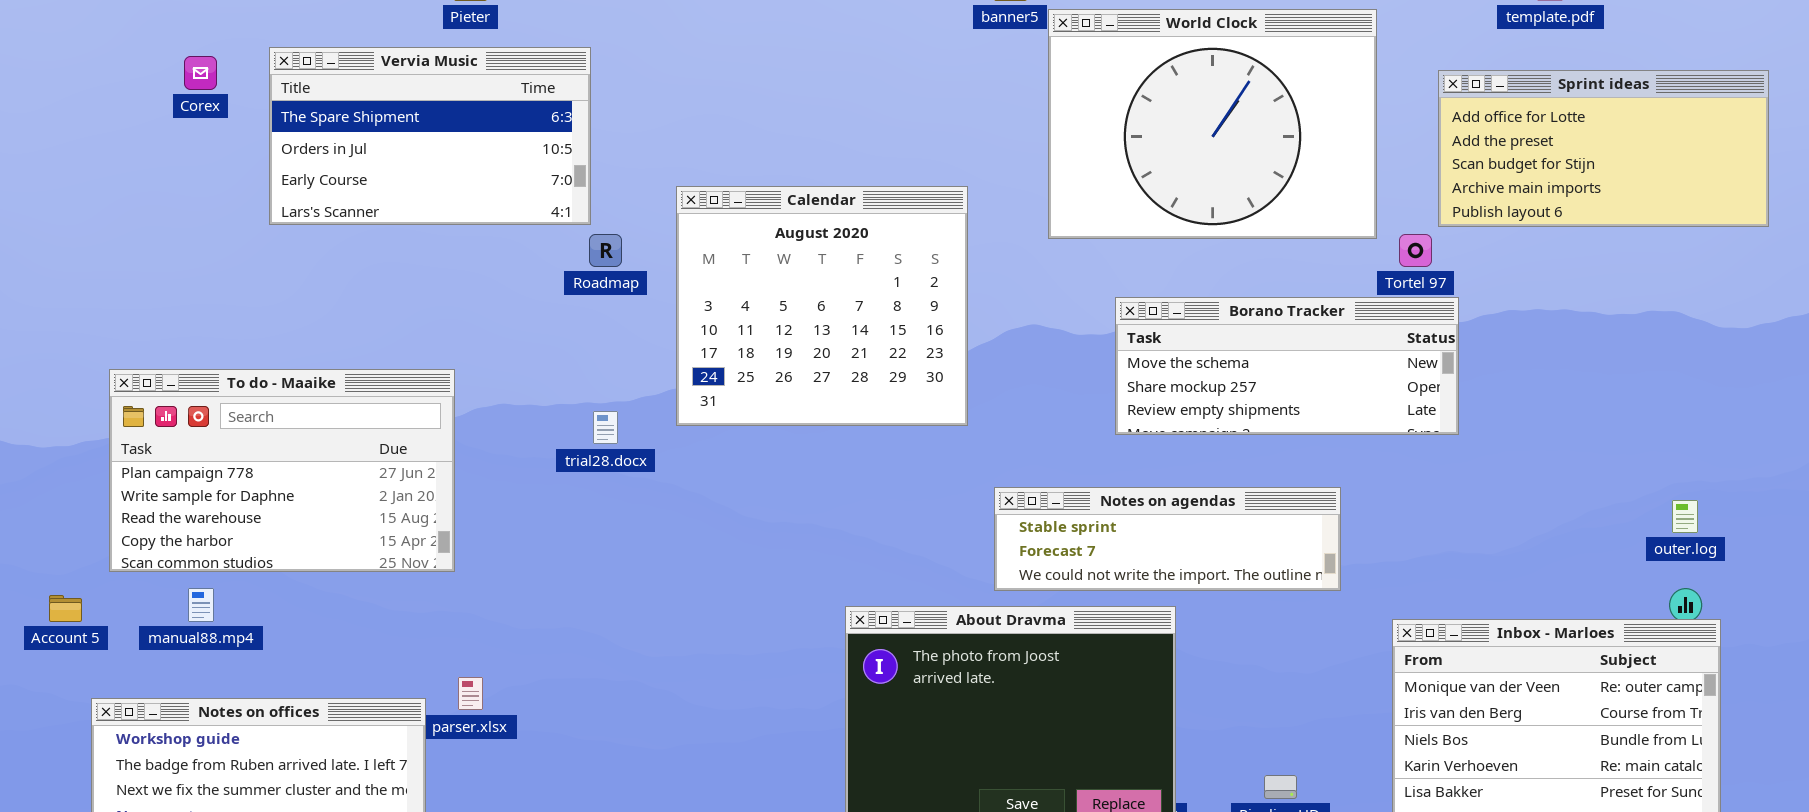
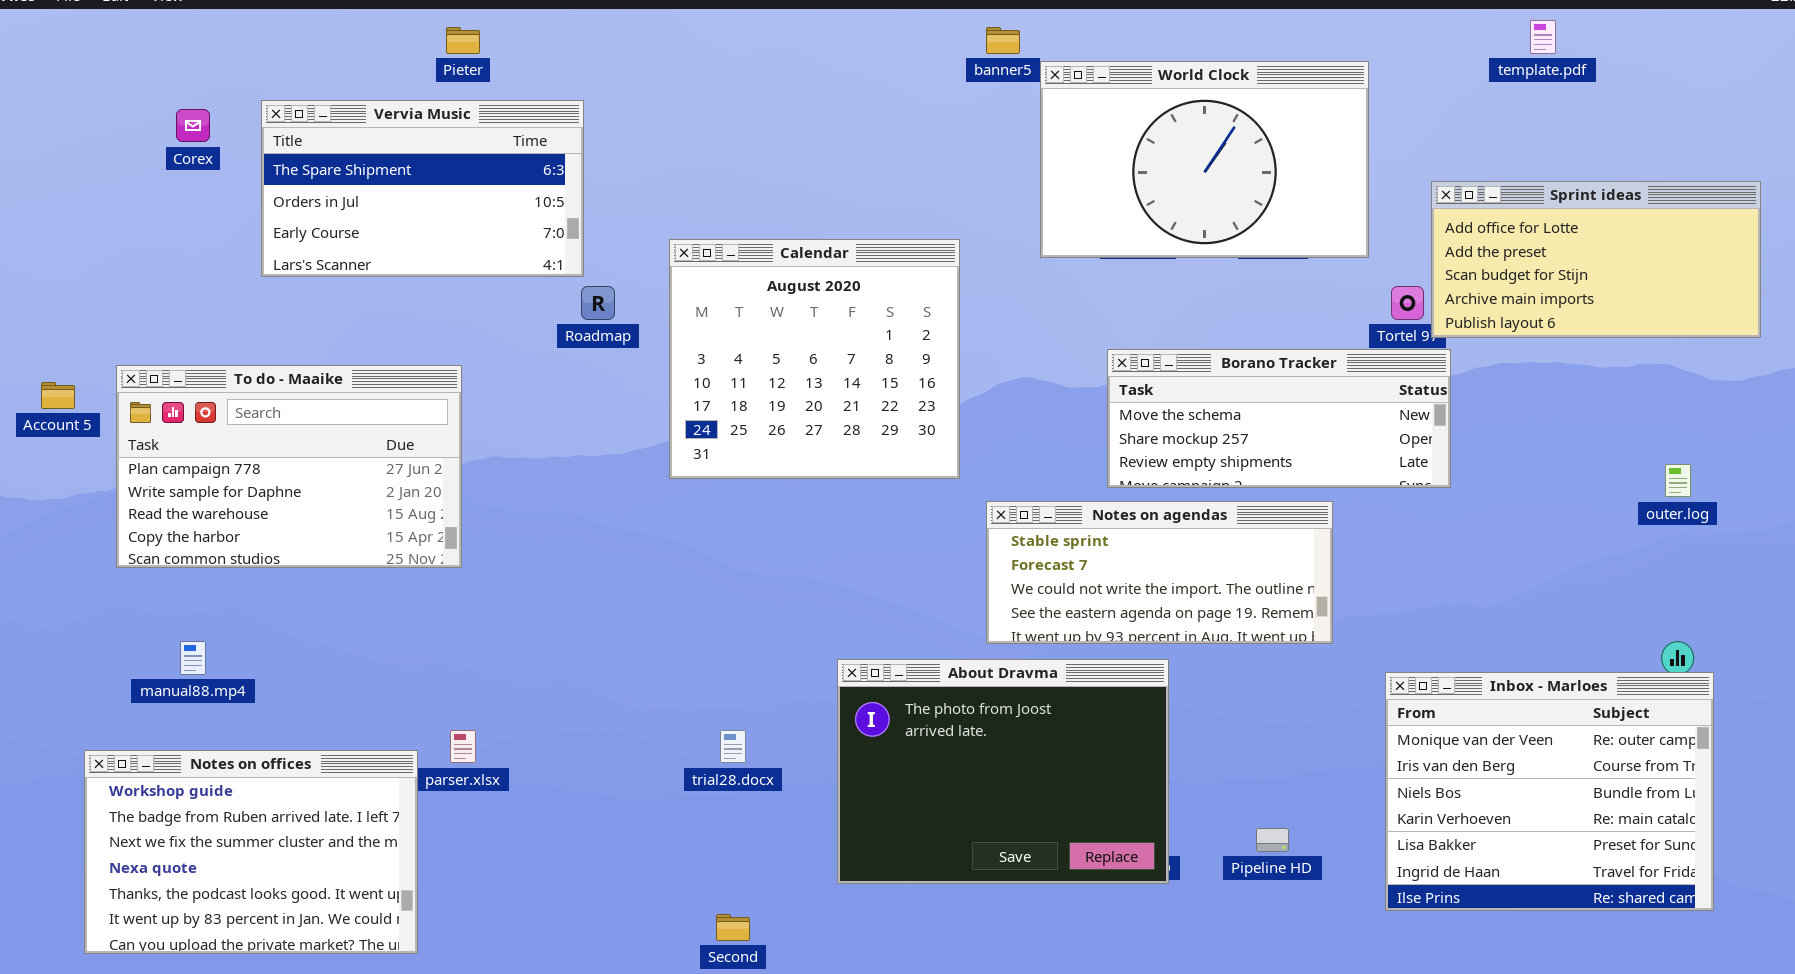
World Clock: [1048,9,1377,239] -> [1040,61,1369,258], resized
Sprint ideas: [1438,70,1769,227] -> [1431,181,1761,338], moved
To do - Maaike: [109,369,455,572] -> [116,365,462,568], moved
trial28.docx: [593,411,618,444] -> [720,730,746,763], moved
Notes on agendas: [994,487,1341,591] -> [986,501,1333,644], resized
outer.log: [1672,500,1698,533] -> [1665,464,1691,497], moved
Account 5: [49,595,82,622] -> [41,382,75,409], moved

